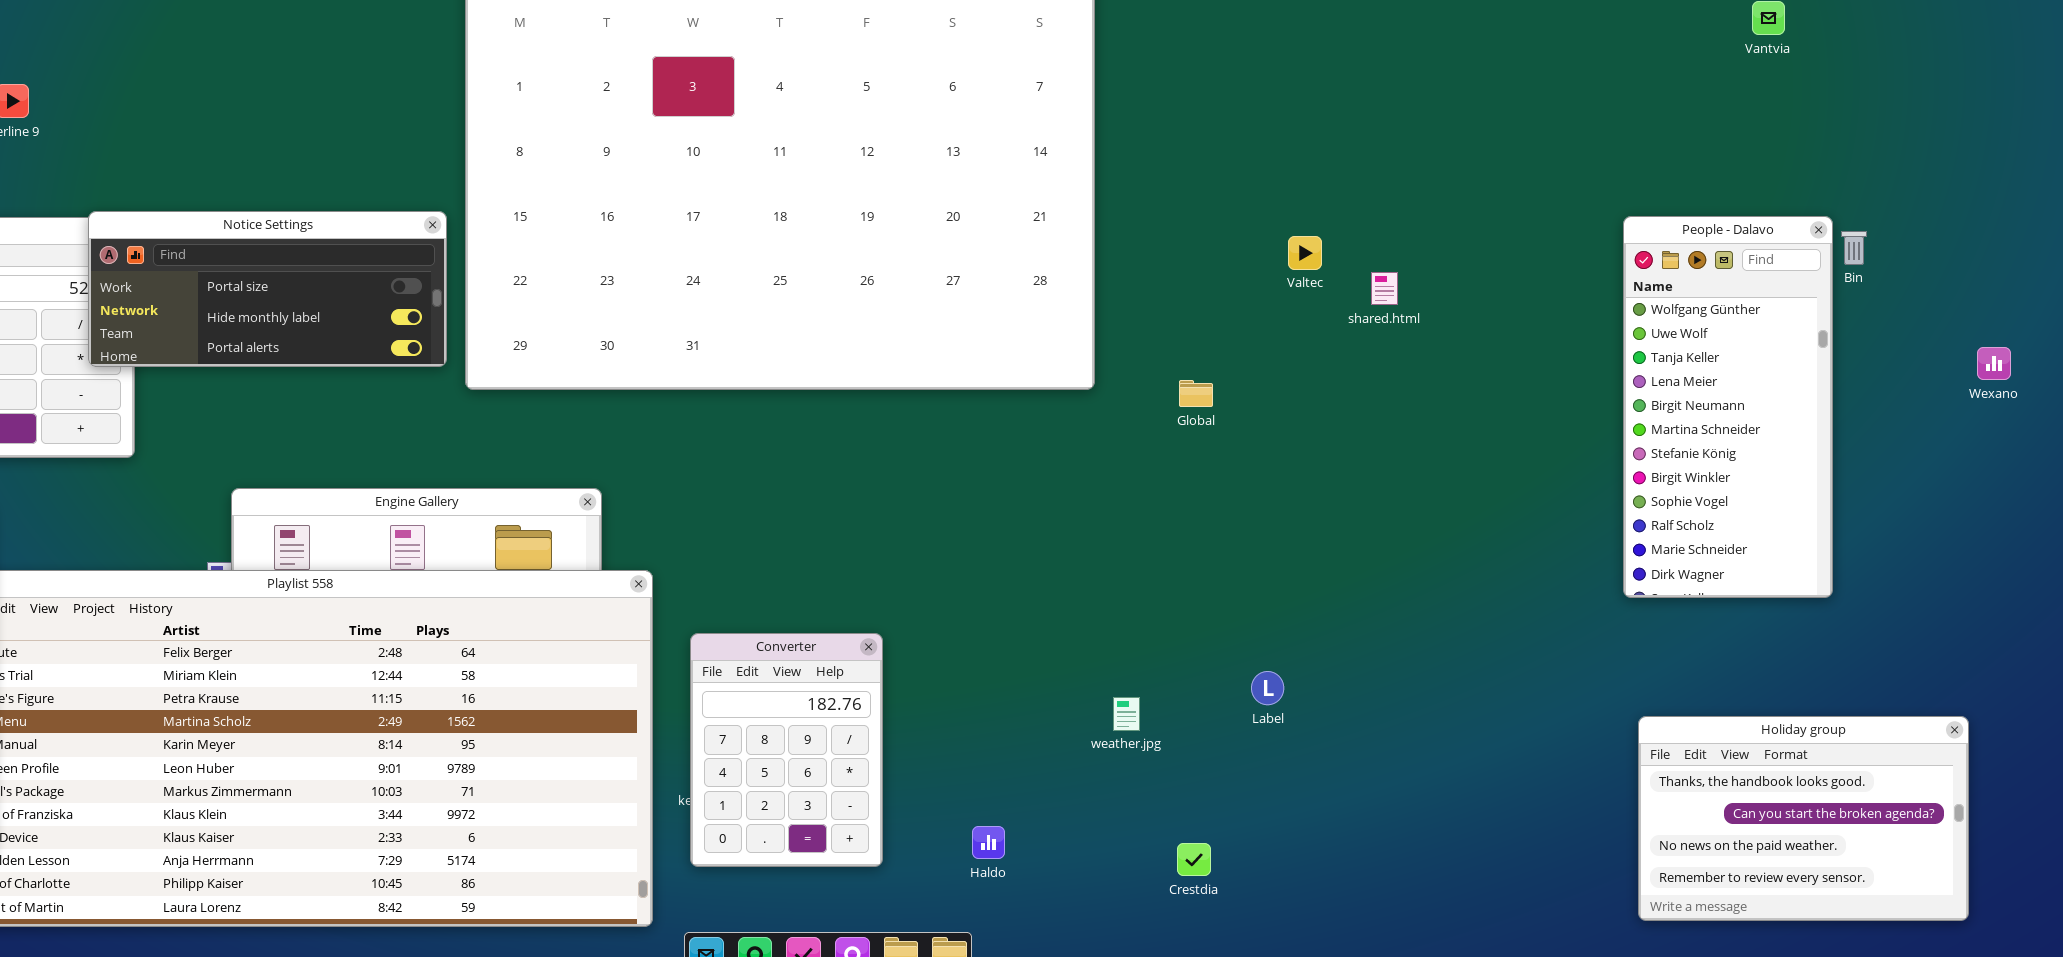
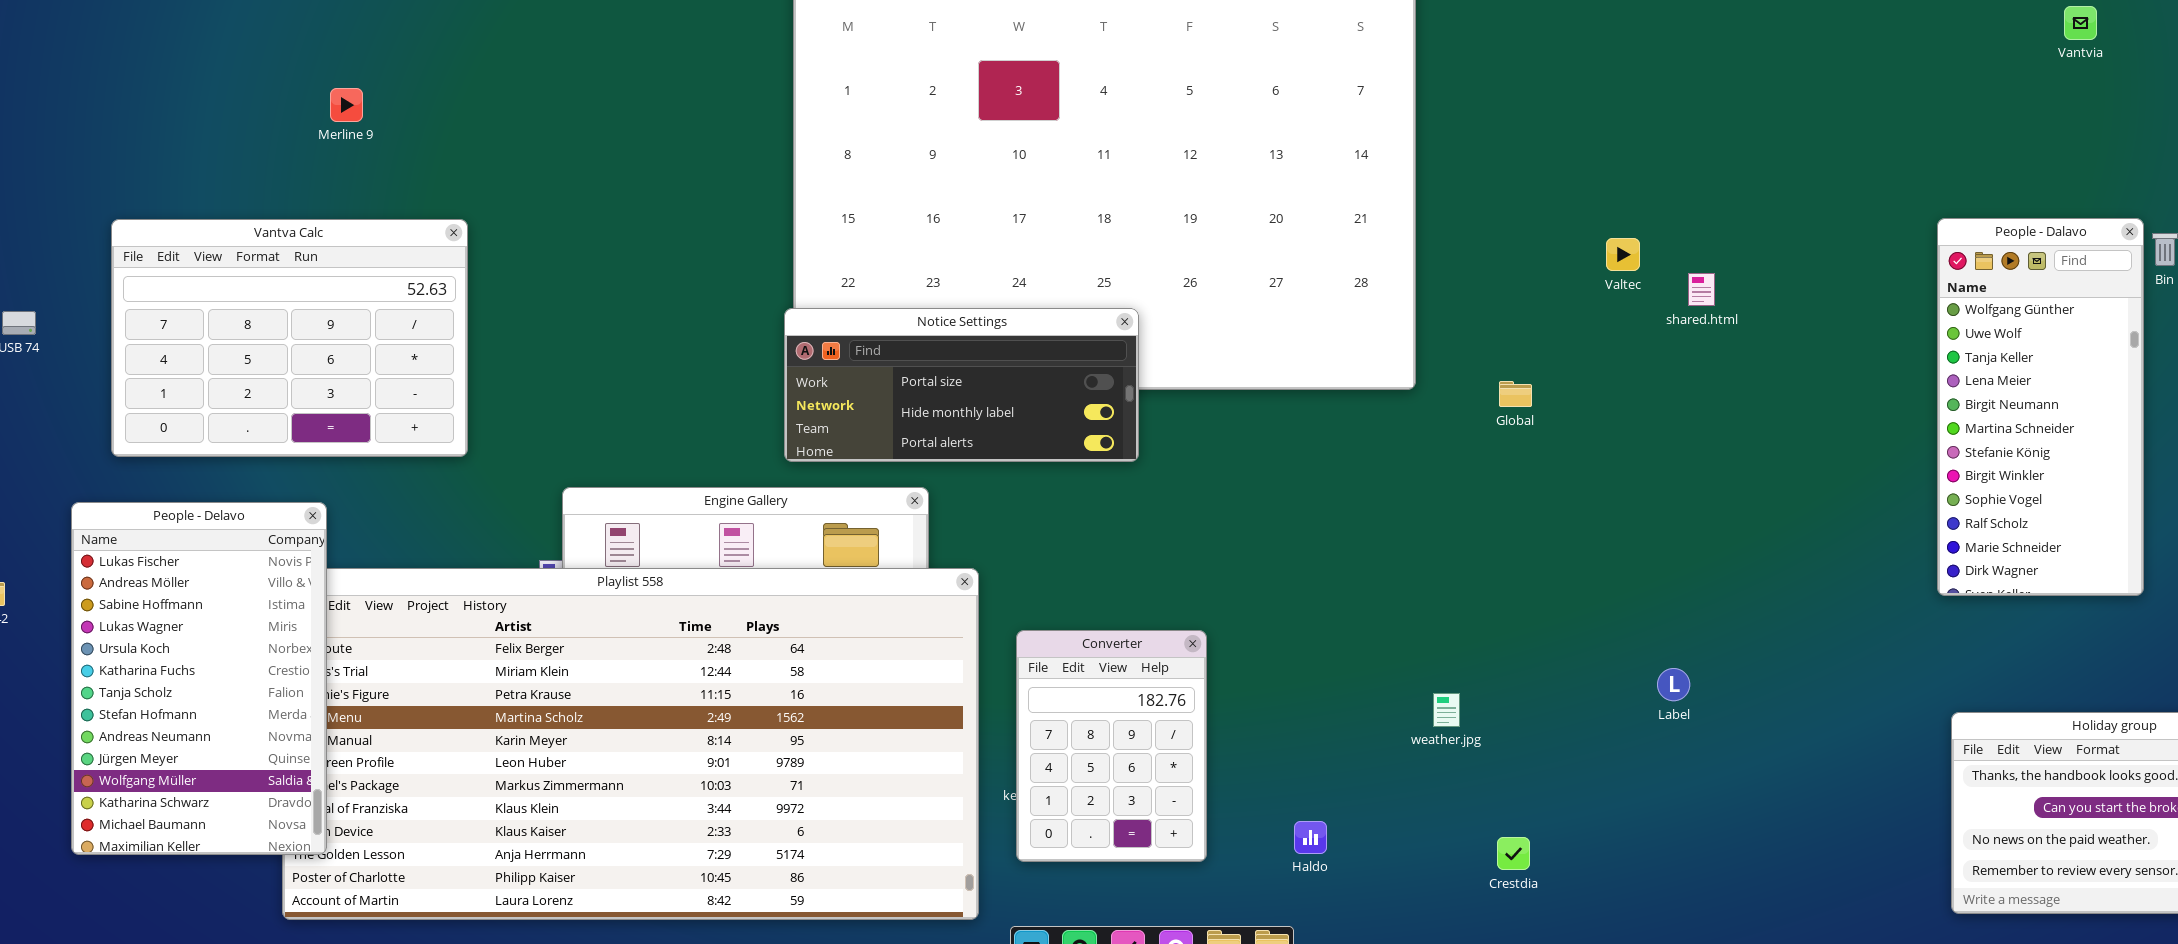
Notice Settings: [88,211,447,367] -> [784,308,1139,462], moved
Label: [1251,671,1284,705] -> [1657,668,1690,701], moved

